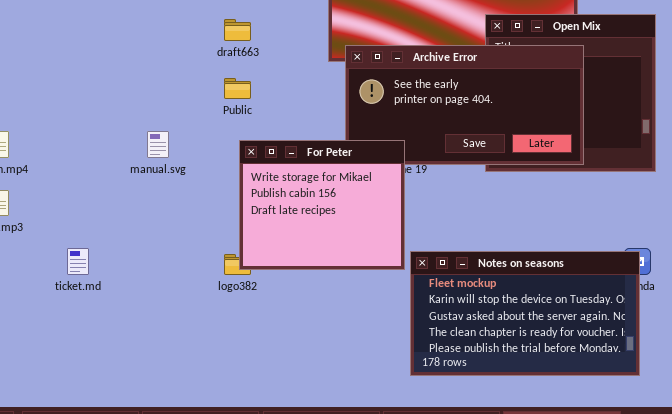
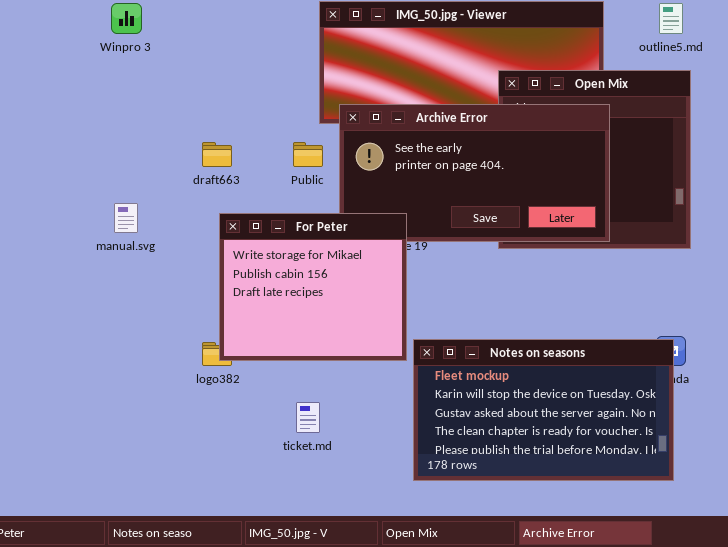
draft663: [224,19,251,41] -> [202,142,232,167], moved
Public: [224,78,251,99] -> [293,142,323,167], moved
ticket.md: [67,248,89,275] -> [296,402,320,433], moved

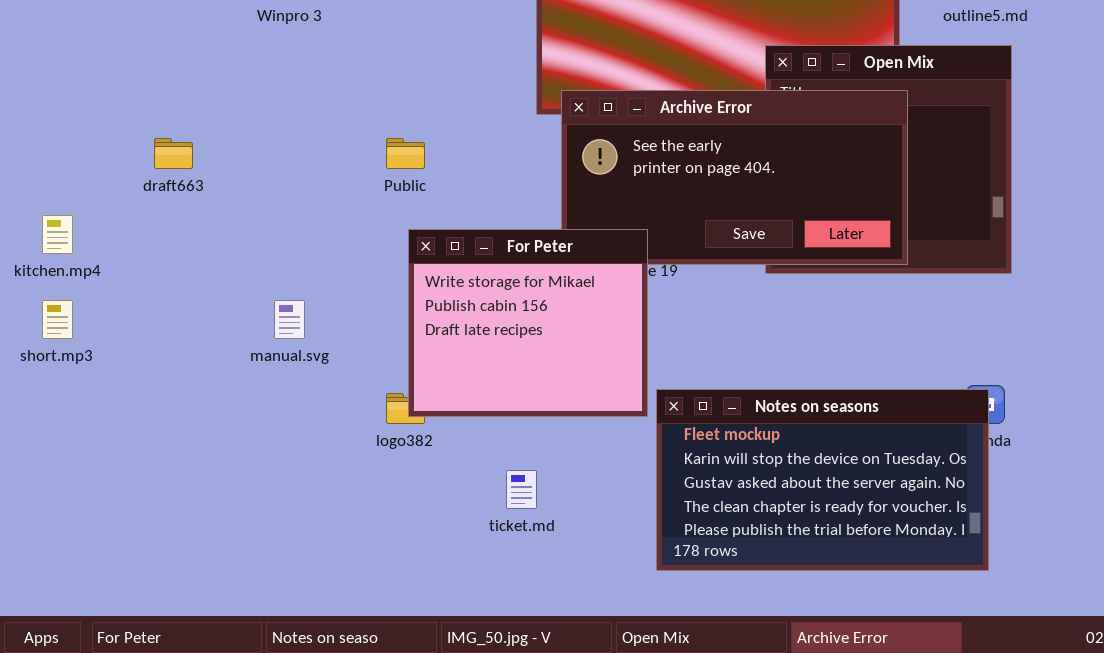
draft663: [202,142,232,167] -> [154,138,193,169], moved
Public: [293,142,323,167] -> [386,138,425,169], moved
manual.svg: [114,203,138,233] -> [274,300,305,339], moved

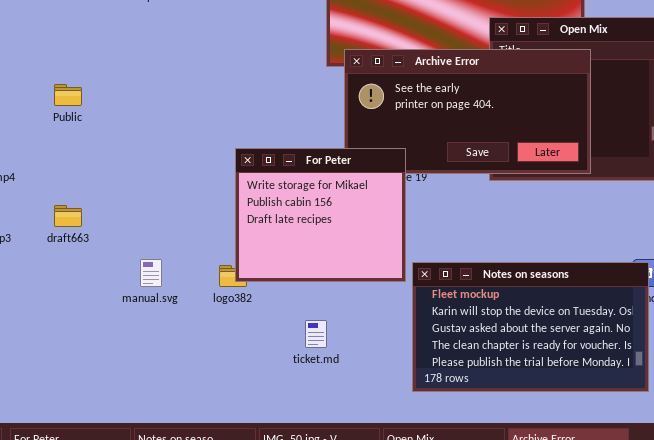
draft663: [154,138,193,169] -> [54,205,82,227], moved
Public: [386,138,425,169] -> [54,84,82,106], moved
manual.svg: [274,300,305,339] -> [140,259,162,287], moved

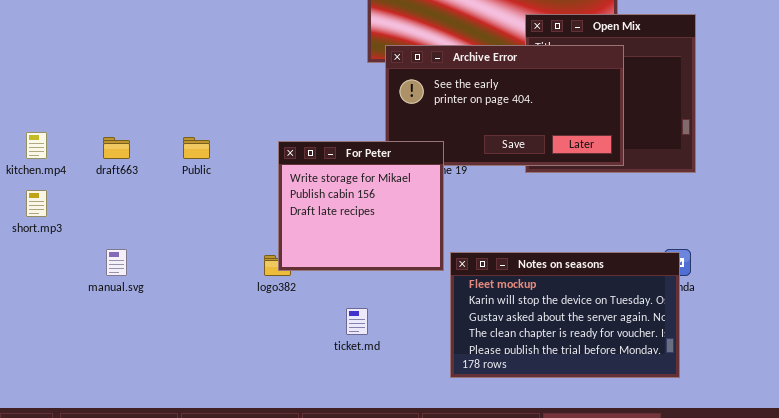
Public: [54,84,82,106] -> [183,137,210,159], moved
draft663: [54,205,82,227] -> [103,137,130,159], moved
manual.svg: [140,259,162,287] -> [106,249,127,276], moved

